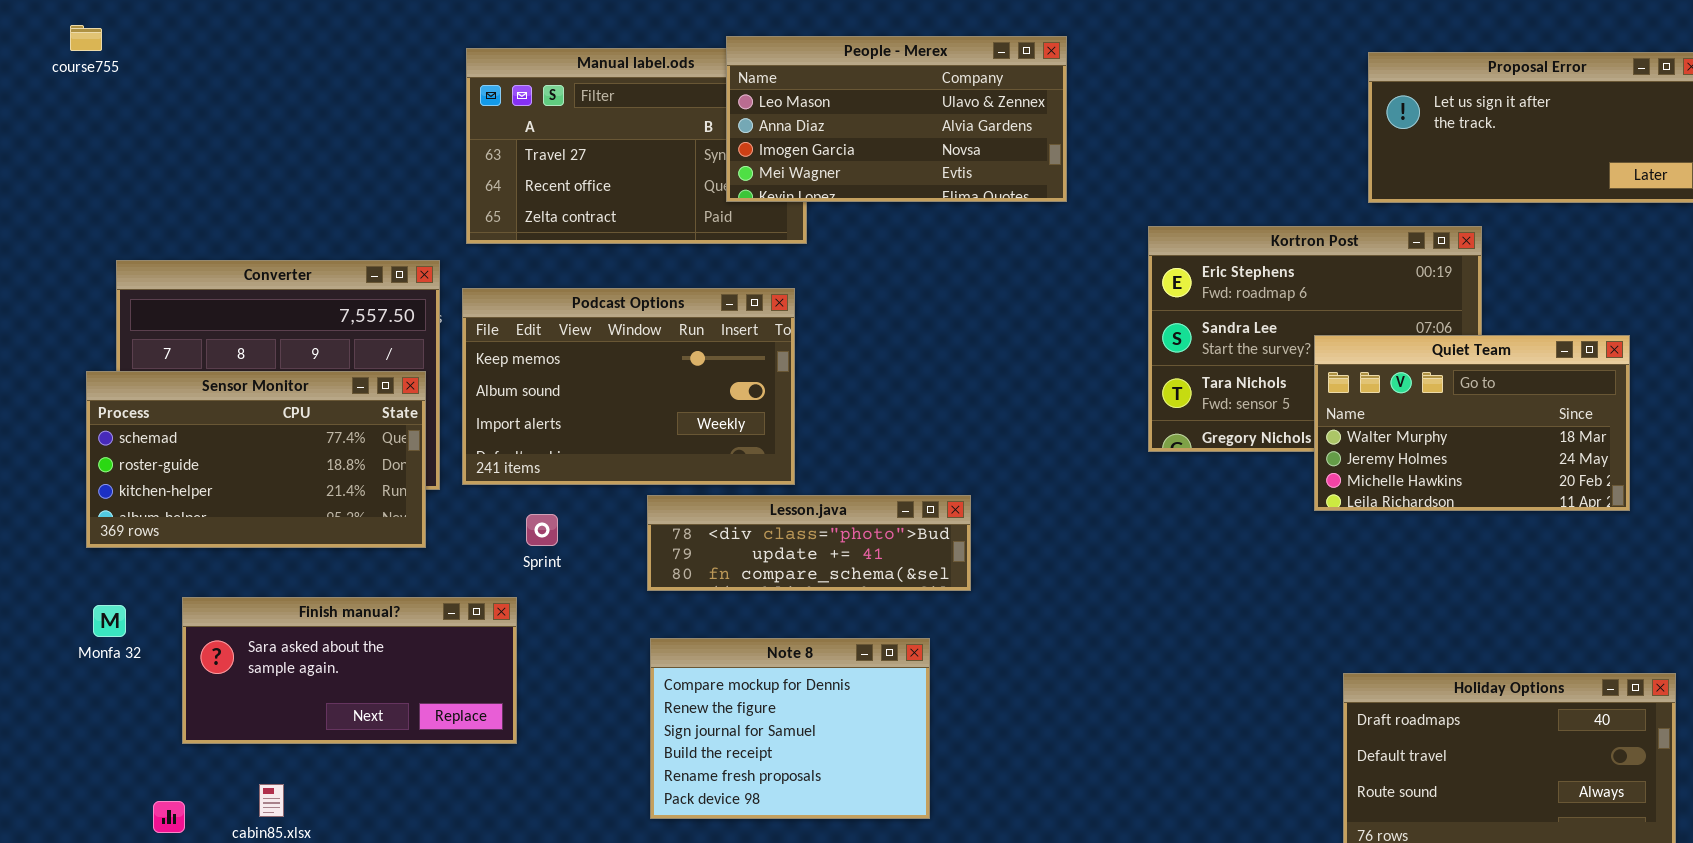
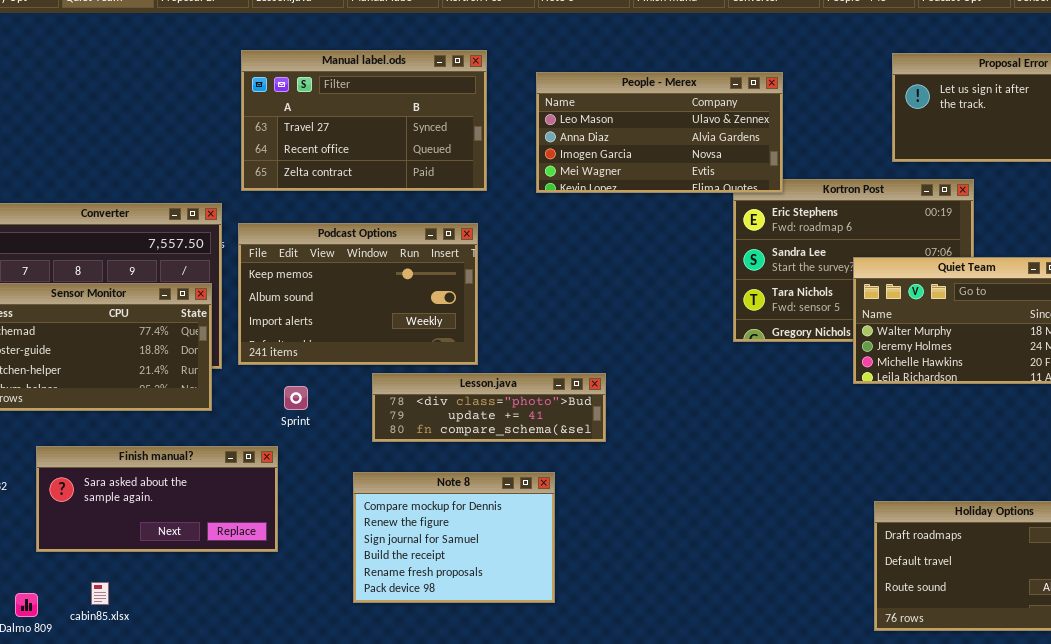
People - Merex: [726,36,1067,202] -> [536,72,783,193], moved
Note 8: [650,638,930,819] -> [353,472,555,603], moved

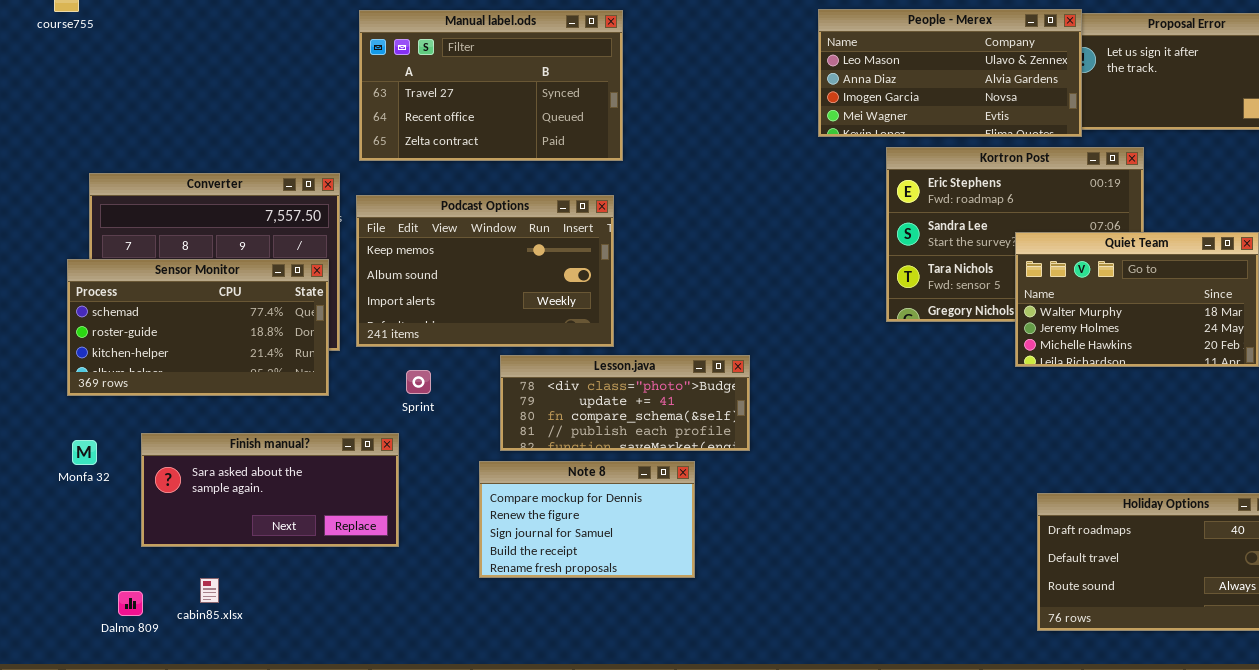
People - Merex: [536,72,783,193] -> [818,9,1082,137], moved
Lesson.java: [372,373,606,442] -> [500,355,750,451], resized
Note 8: [353,472,555,603] -> [479,461,695,578], resized

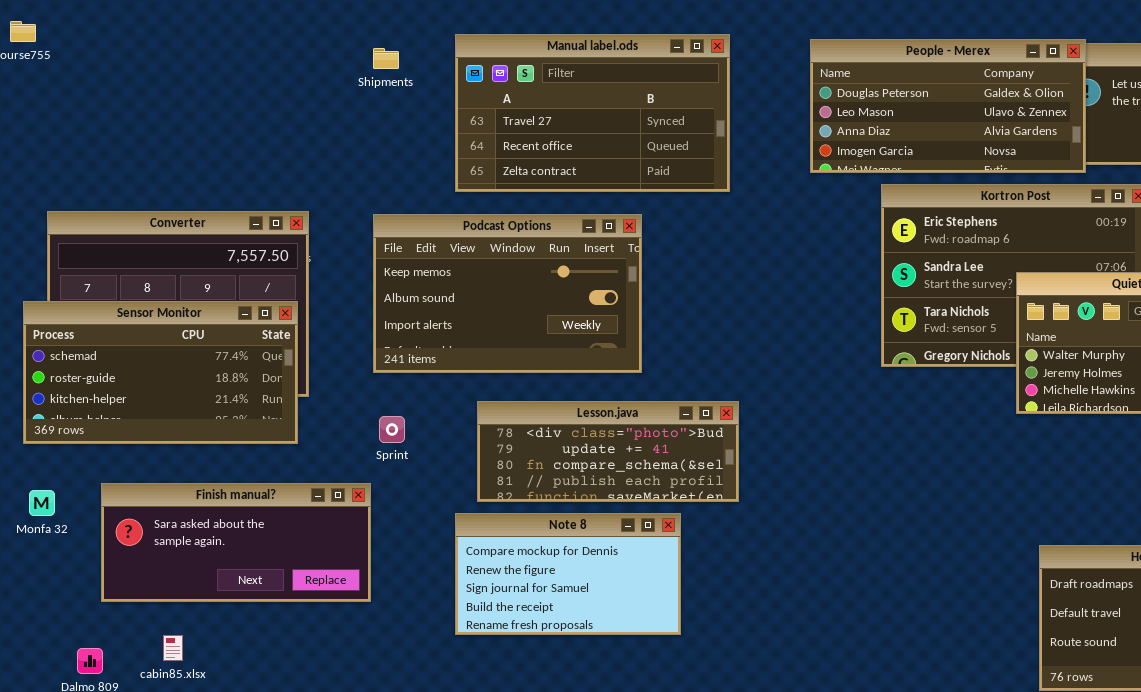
People - Merex: [818,9,1082,137] -> [810,39,1086,173], scrolled up 1 row
Manual label.ods: [359,10,623,161] -> [455,34,730,192], moved
Podcast Options: [356,195,614,347] -> [373,214,642,373], moved

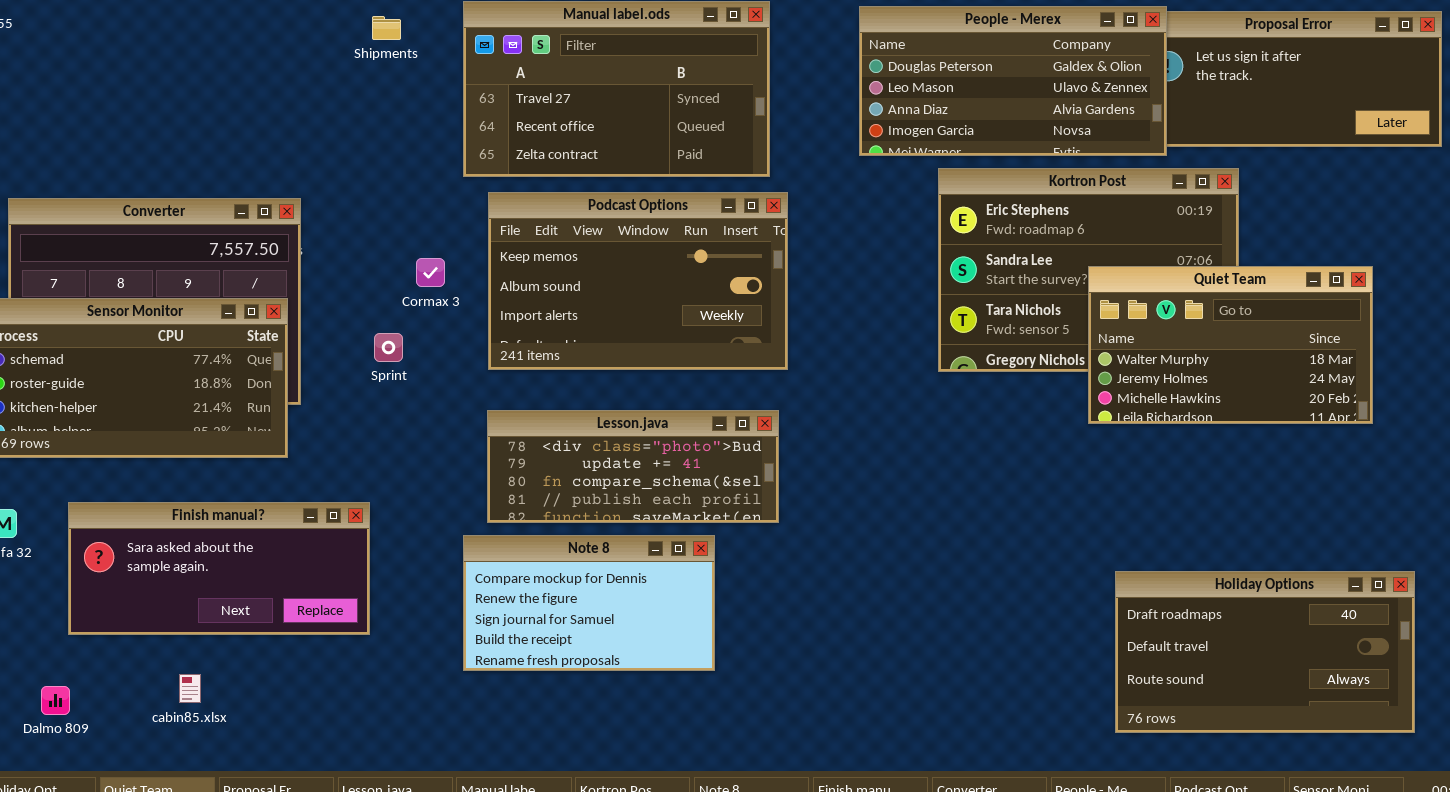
Podcast Options: [373,214,642,373] -> [488,192,788,370], moved
Sprint: [379,416,405,443] -> [374,333,403,362], moved
cabin85.xlsx: [163,635,183,661] -> [179,674,201,703], moved

